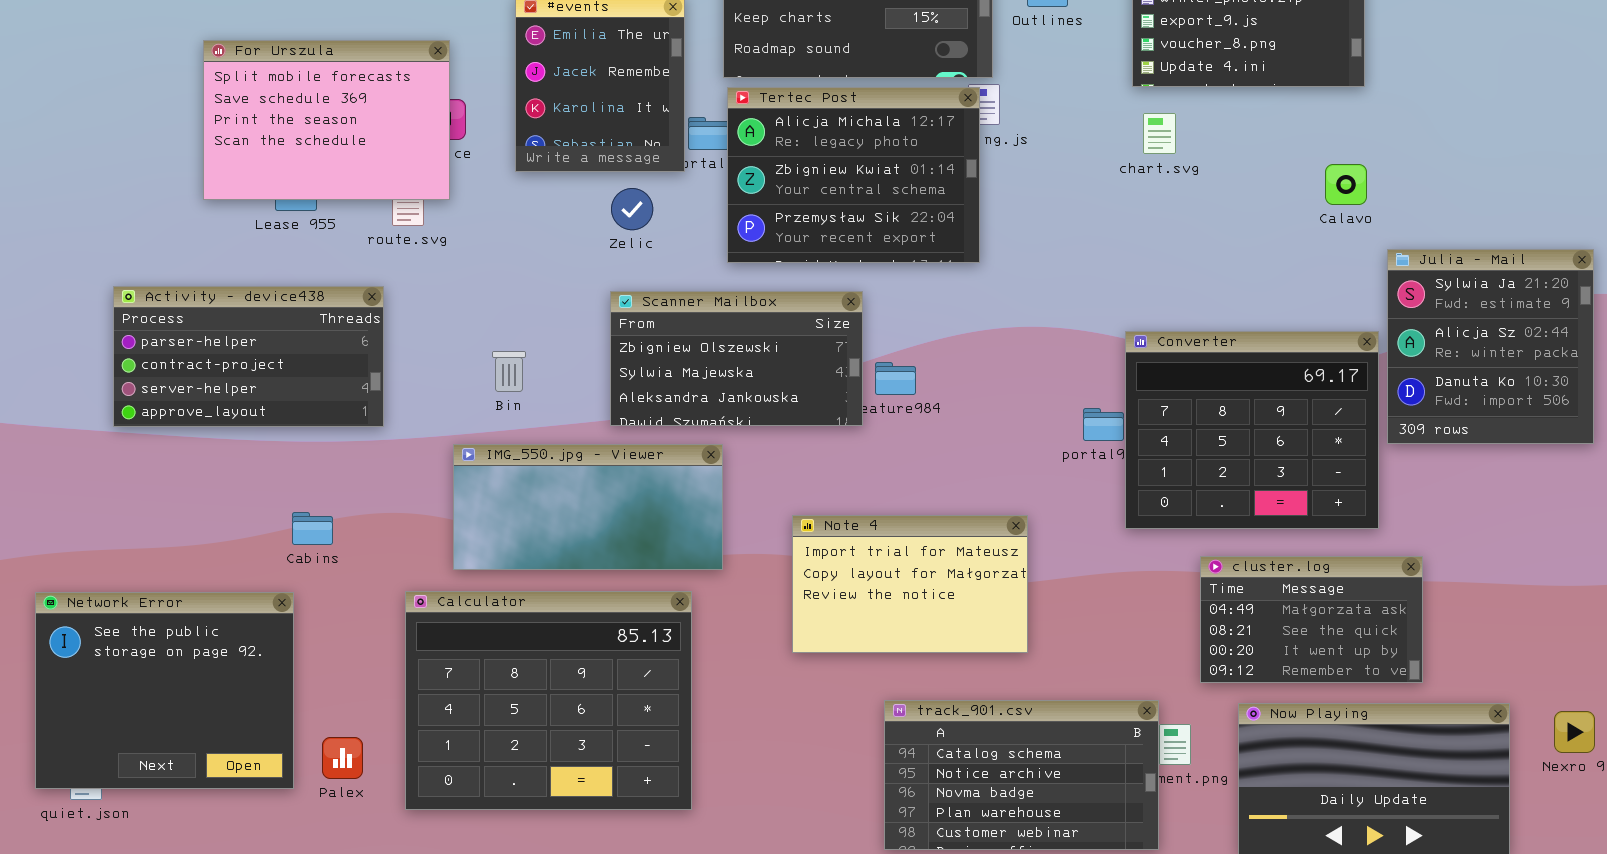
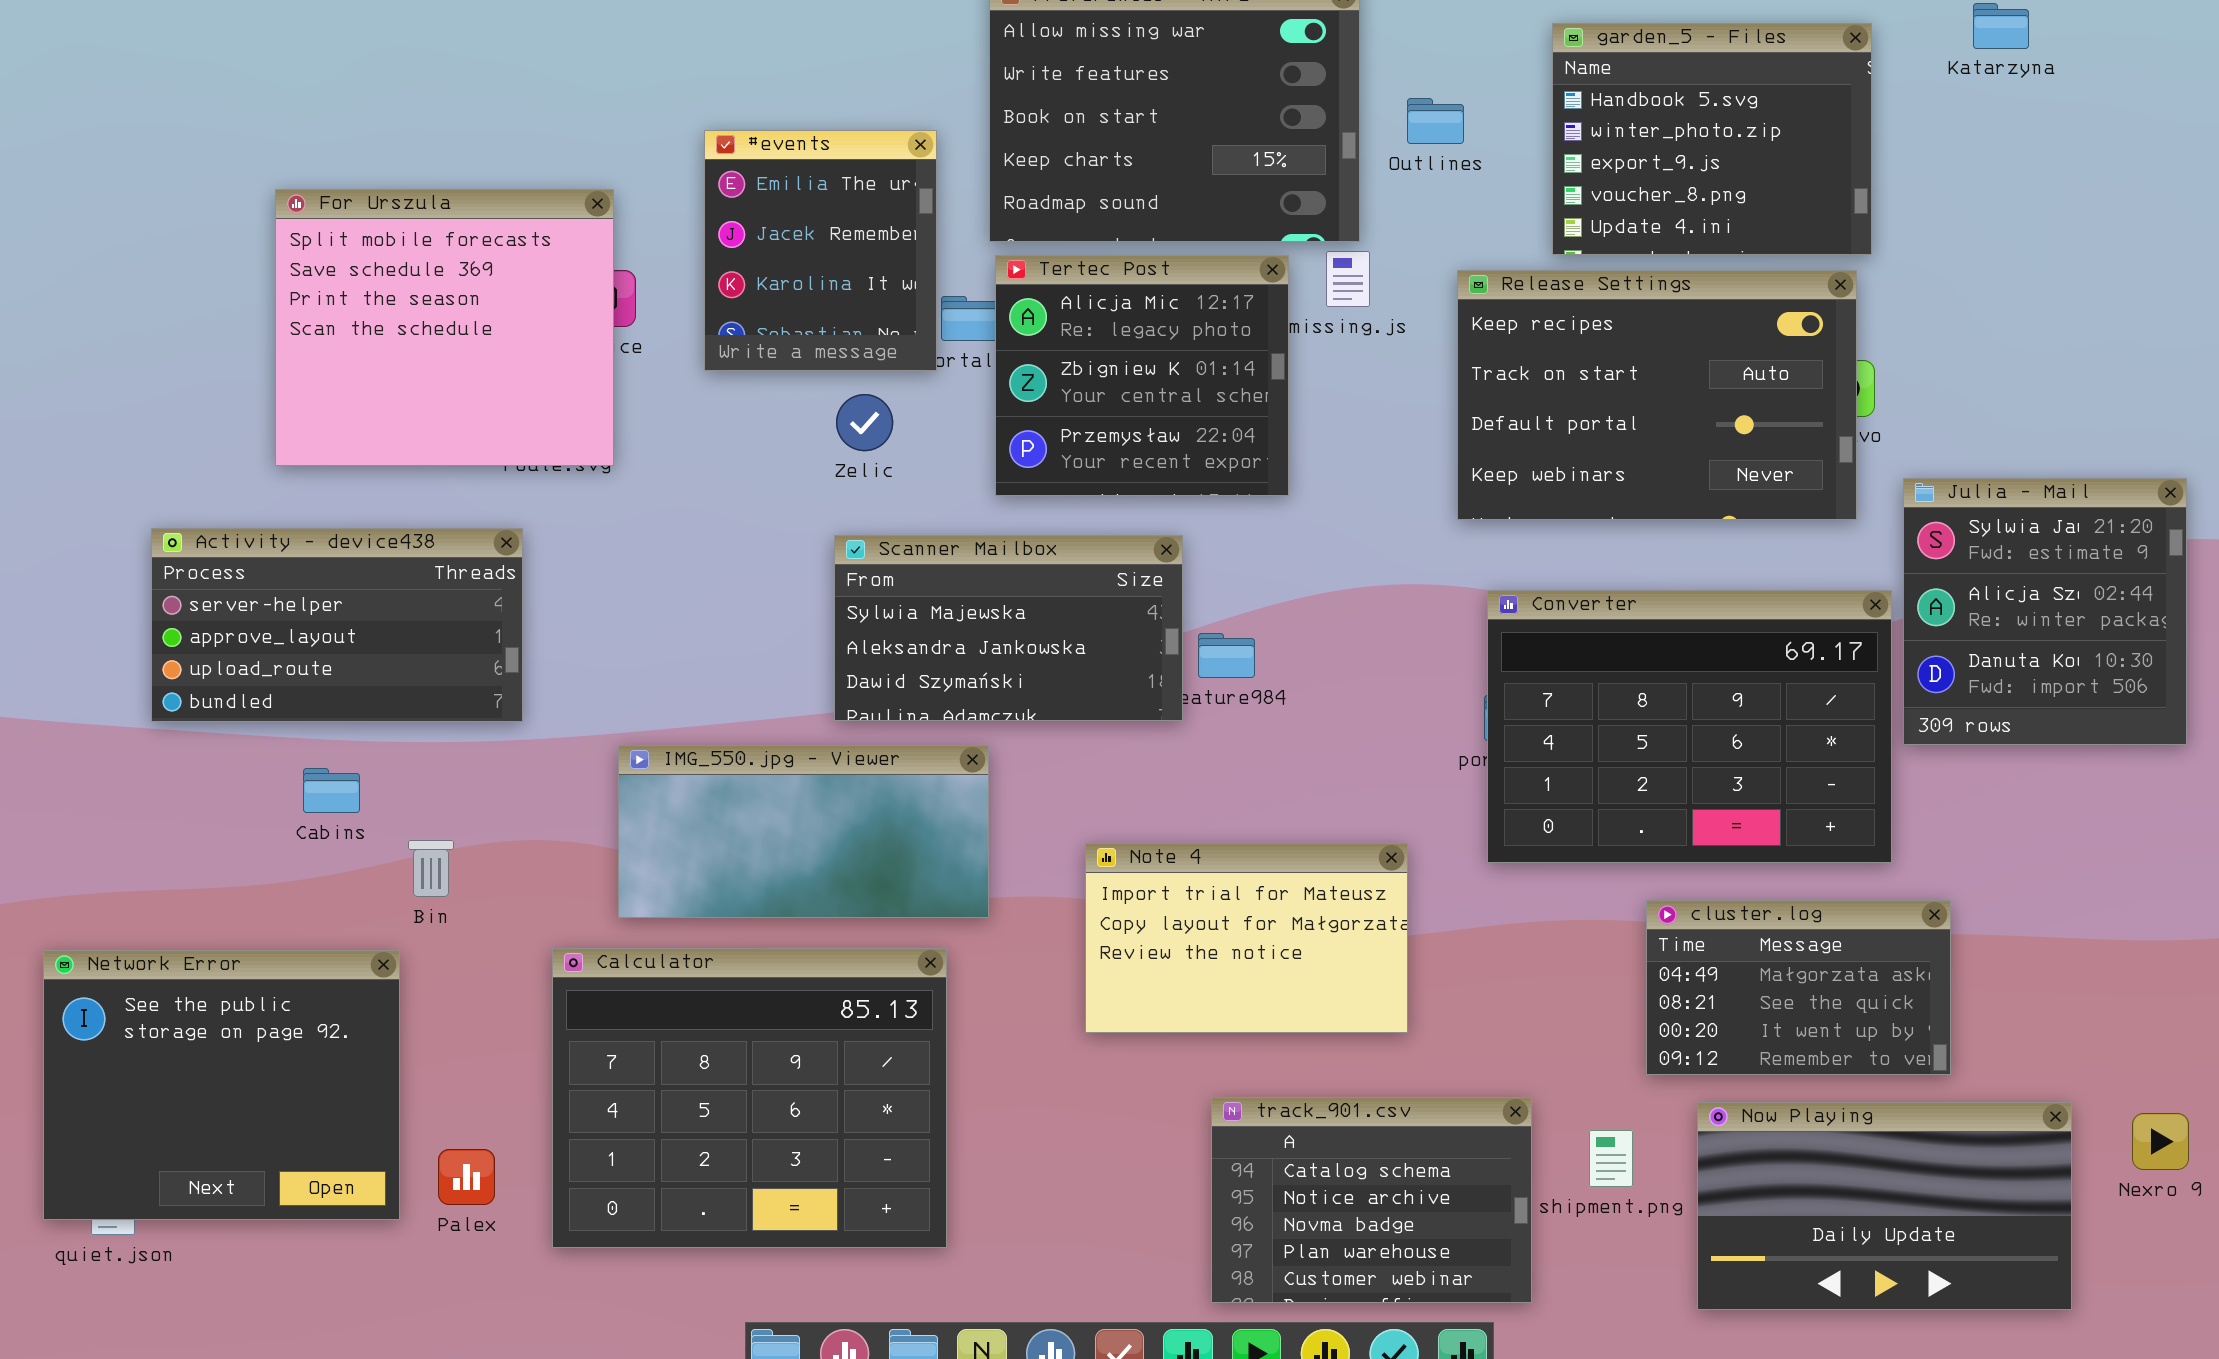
For Urszula: [203,40,450,200] -> [275,189,614,466], resized
Tertec Post: [727,87,980,263] -> [995,255,1289,496], resized
Release Settings: none -> [1457,270,1857,520], opened
Activity - device438: [113,286,384,427] -> [151,528,523,722], scrolled down 2 rows
Scanner Mailbox: [610,291,863,426] -> [834,535,1183,721], scrolled down 1 row
Converter: [1125,331,1379,529] -> [1487,590,1892,863], resized
Bin: [492,351,526,392] -> [408,840,454,897], moved
Cabins: [292,512,333,545] -> [303,768,360,813], moved
track_901.csv: [884,700,1159,850] -> [1211,1097,1532,1303], resized

